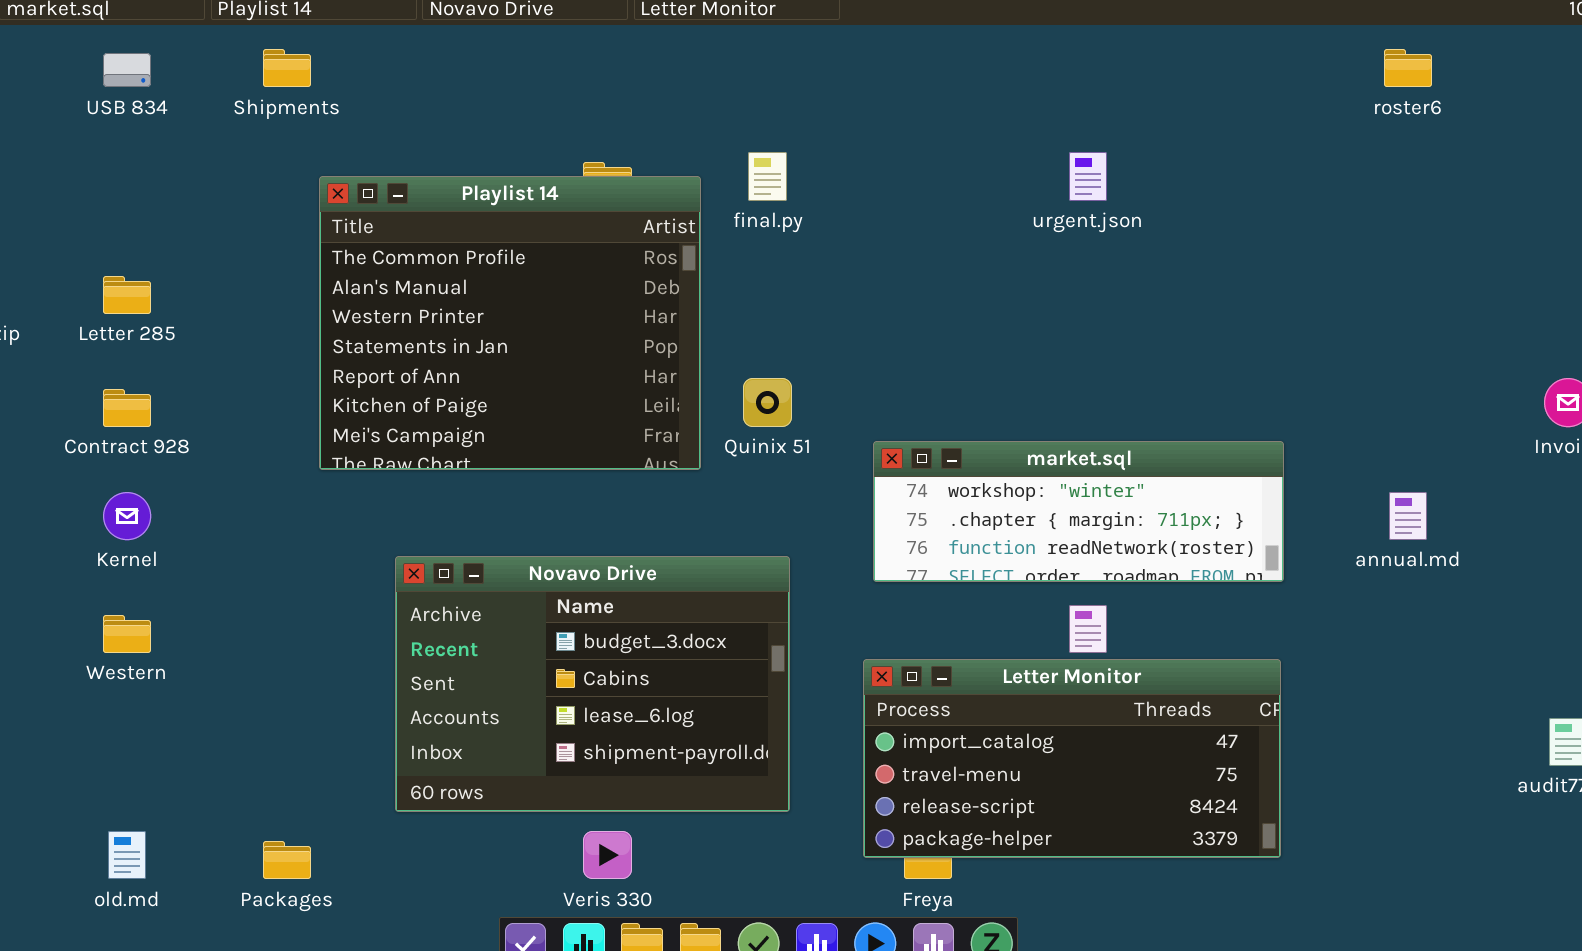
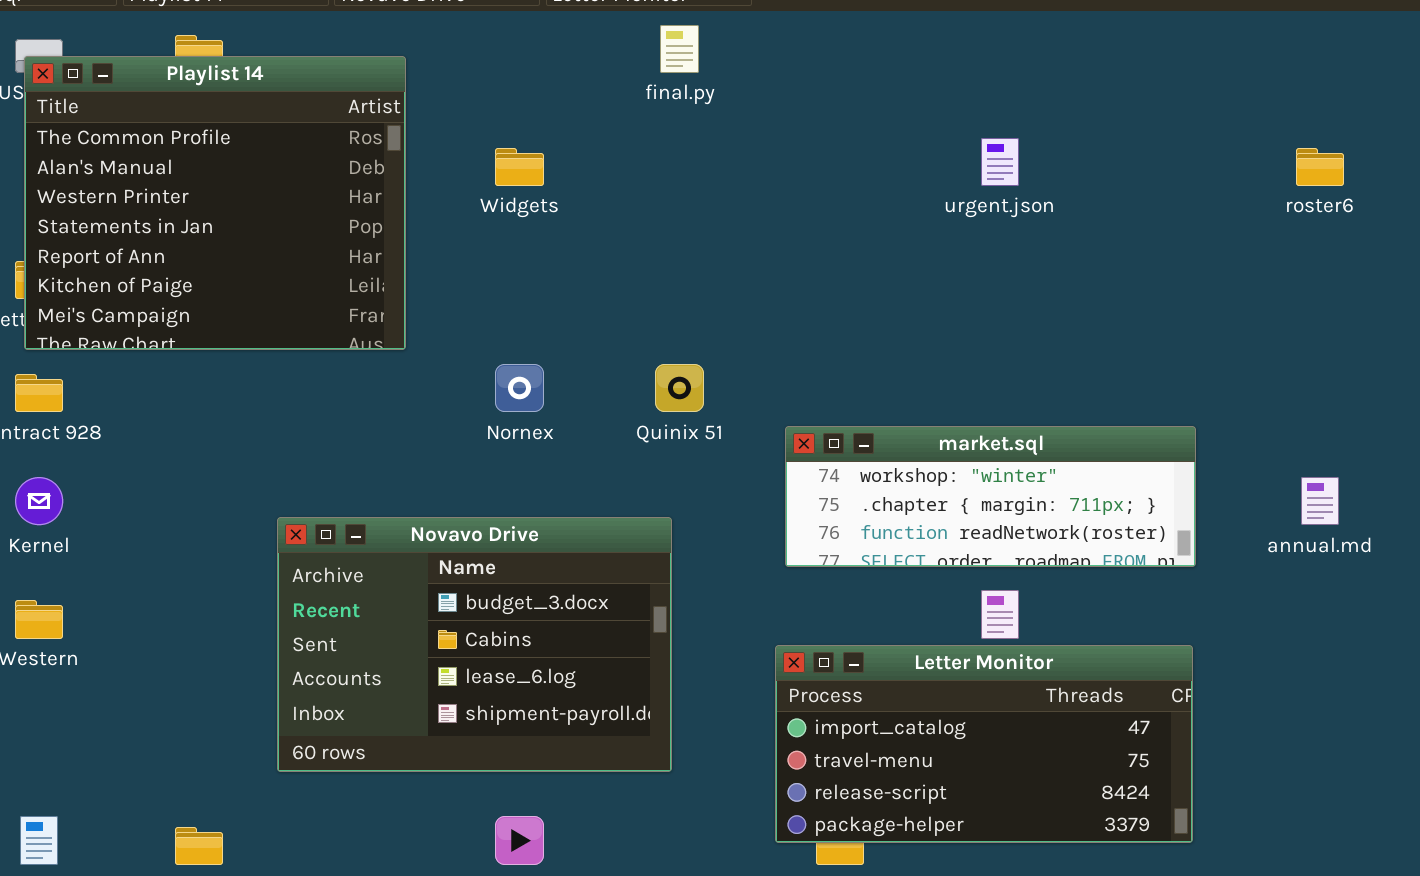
roster6: [1384,49,1432,87] -> [1296,148,1344,186], moved
final.py: [748,152,787,201] -> [660,25,699,73], moved
Playlist 14: [319,176,701,470] -> [24,56,406,350], moved
Novavo Drive: [395,556,790,812] -> [277,517,672,772], moved

